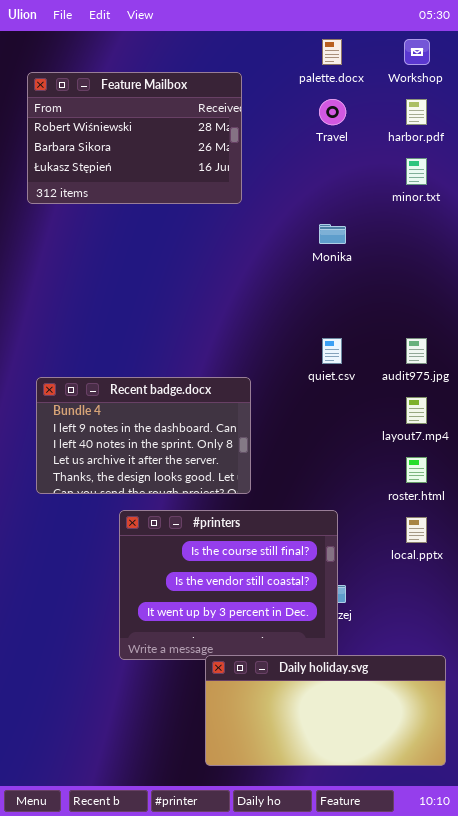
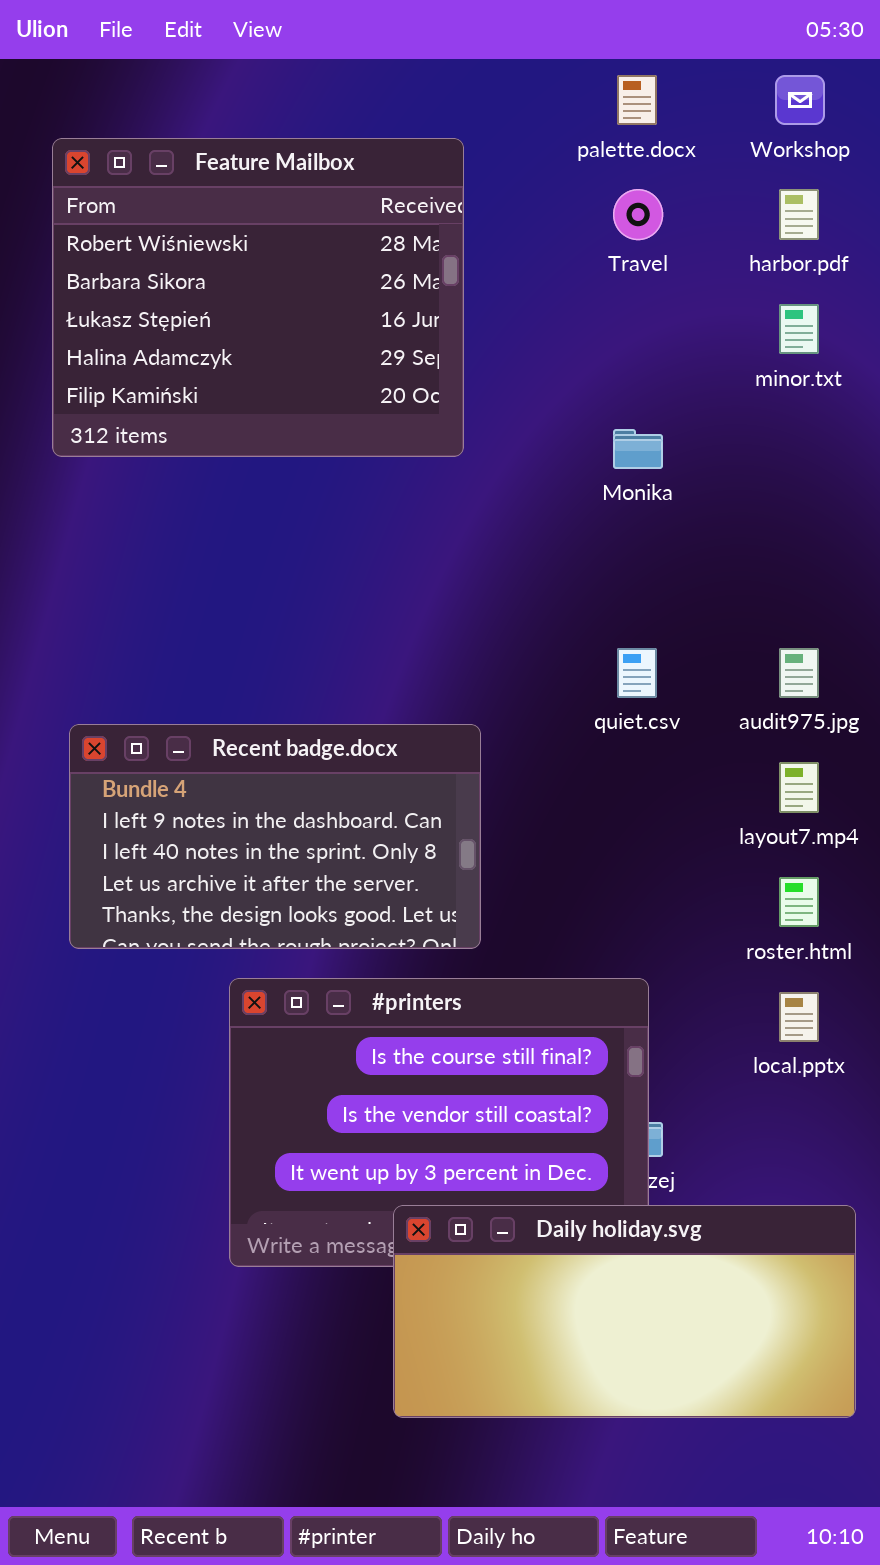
Feature Mailbox: [27,72,242,204] -> [52,138,464,457], resized
Daily holiday.svg: [205,655,446,766] -> [393,1205,856,1418], moved

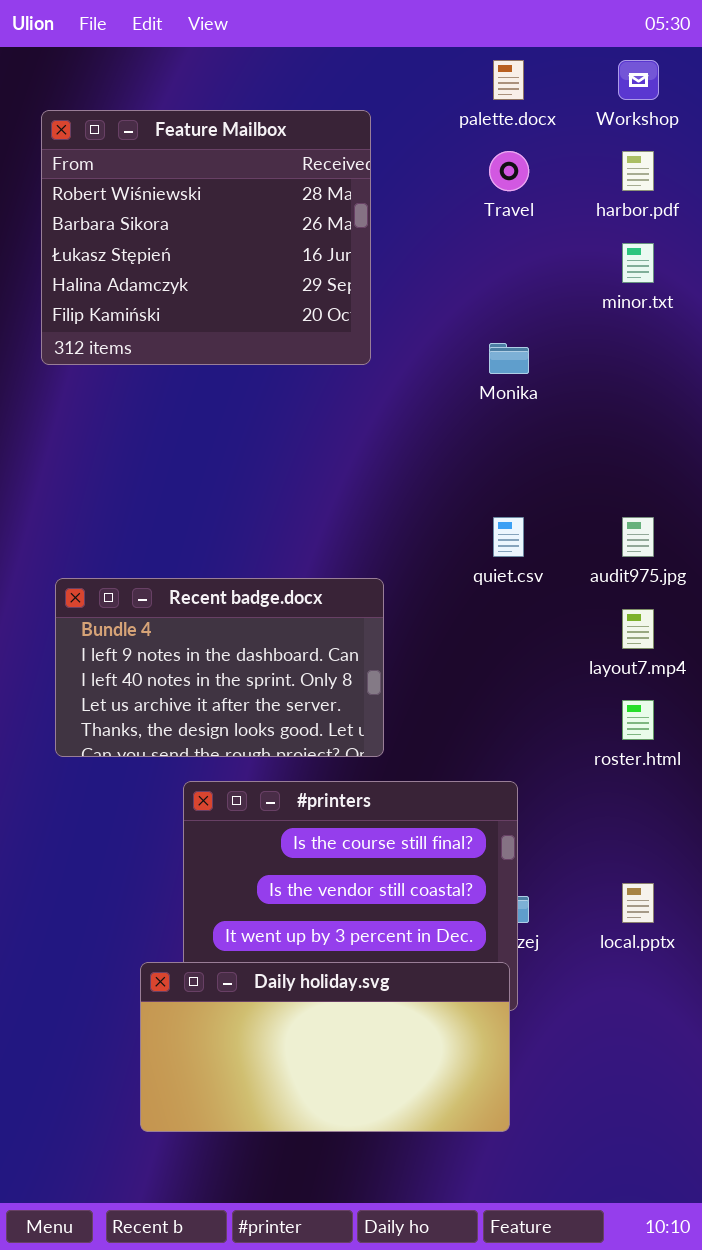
local.pptx: [779,992,819,1042] -> [622,883,654,923], moved
Daily holiday.svg: [393,1205,856,1418] -> [140,962,510,1132], moved

